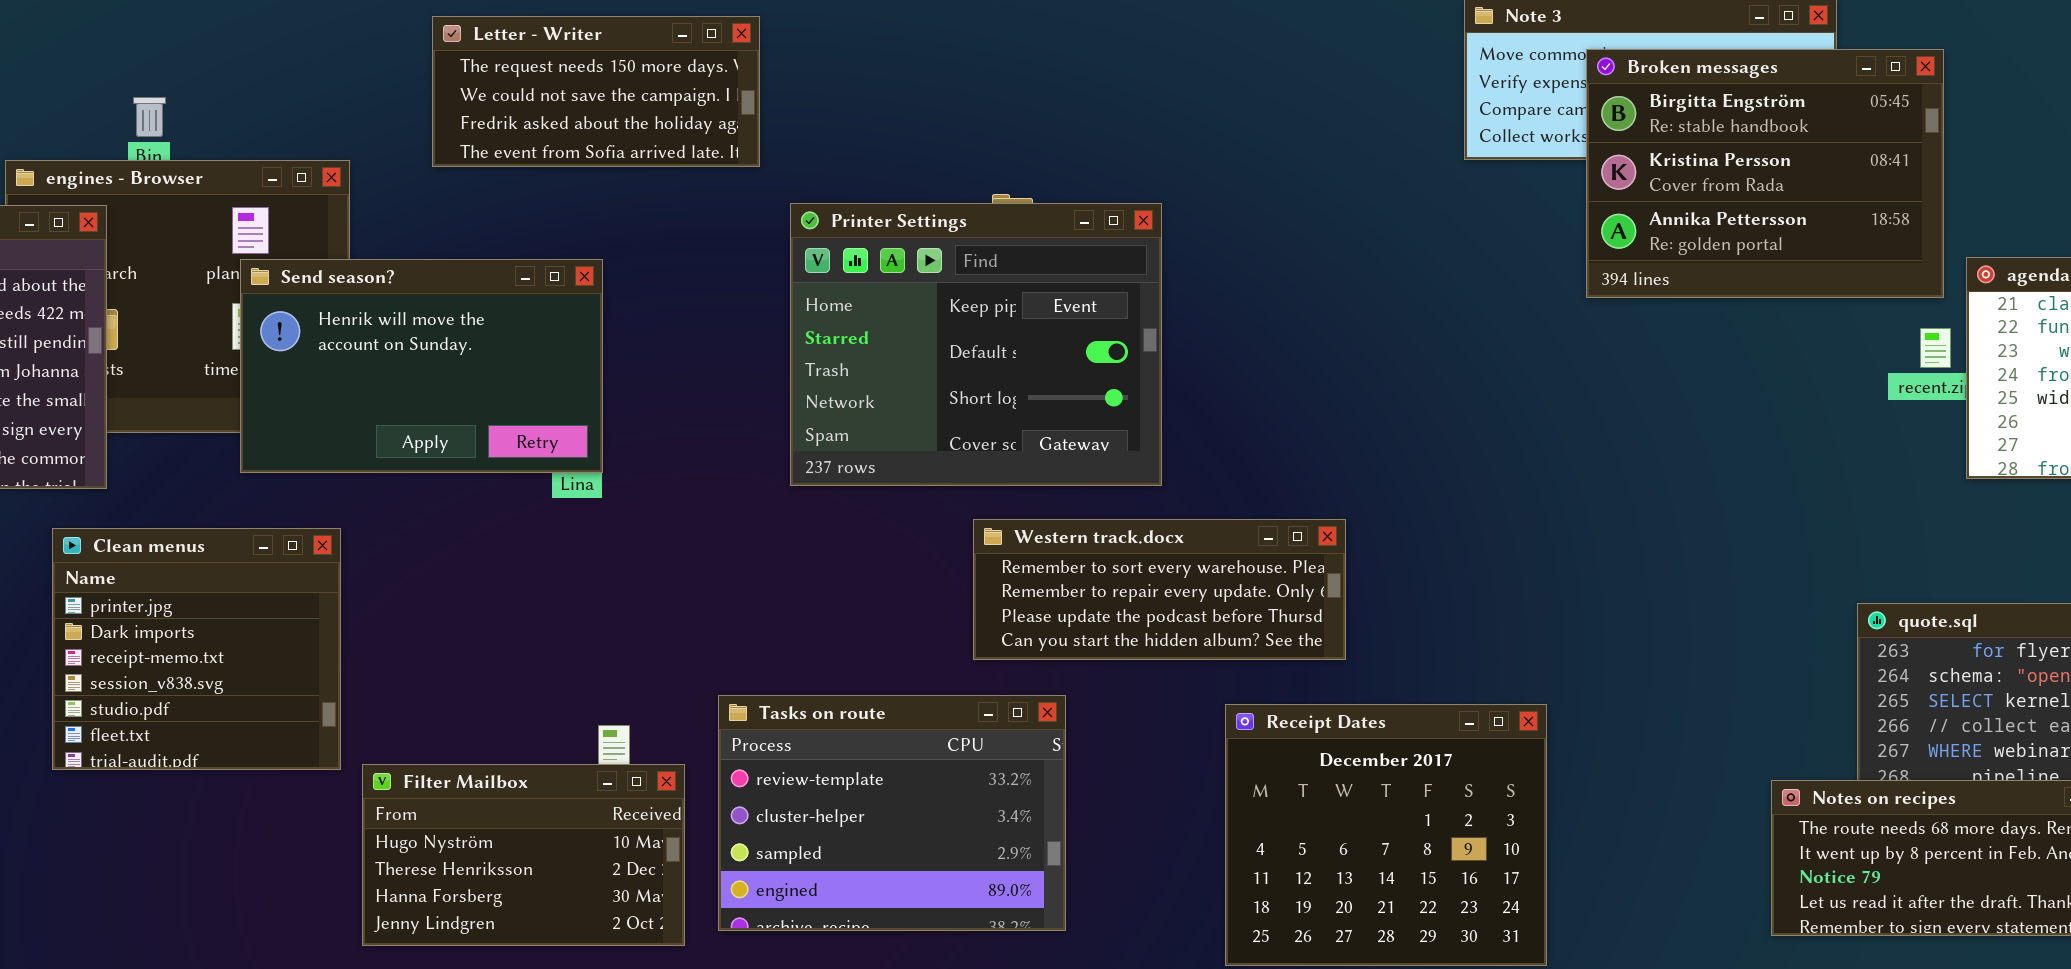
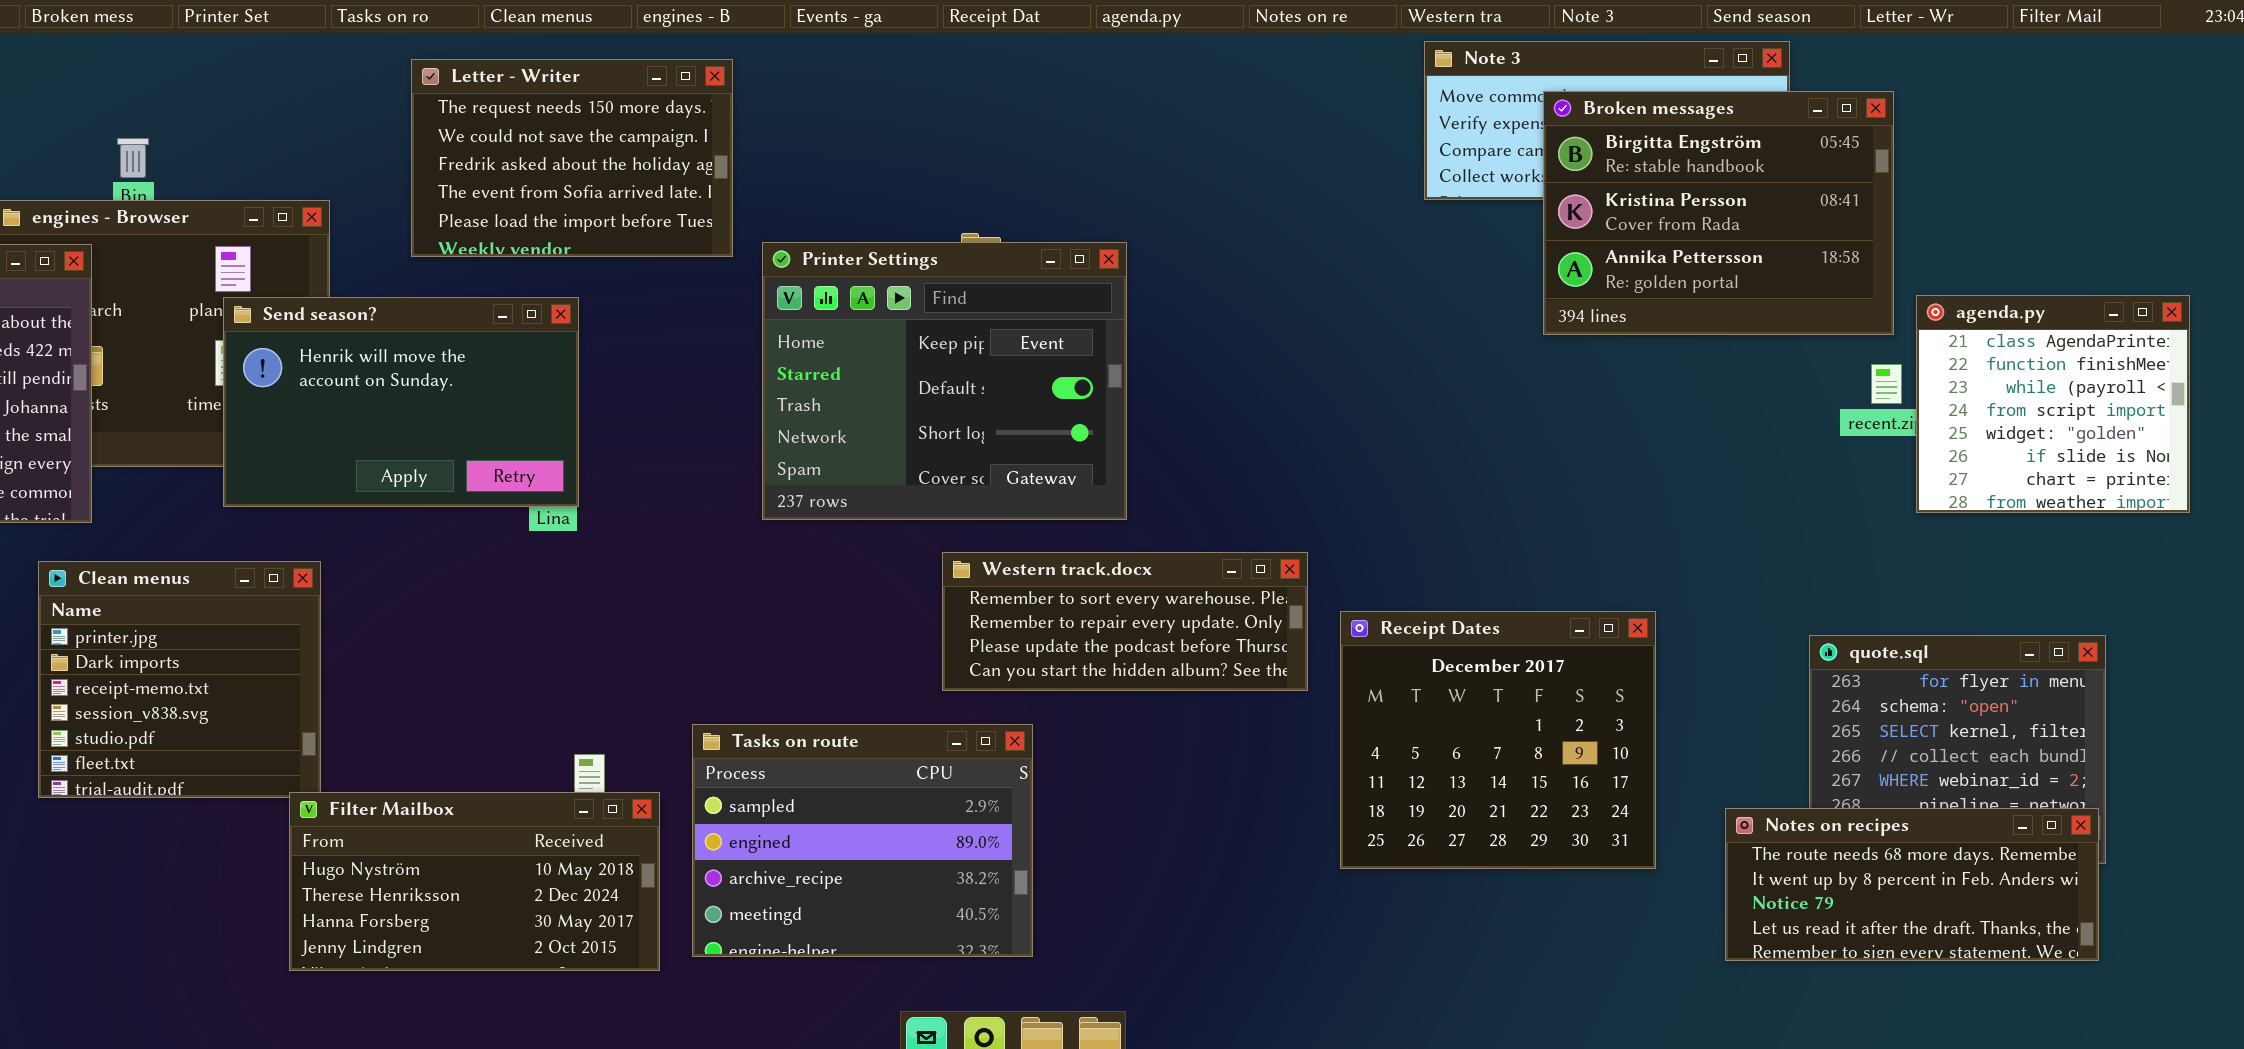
Letter - Writer: [432,16,760,167] -> [411,59,733,257], resized
Tasks on route: [718,695,1066,931] -> [692,724,1033,957], scrolled down 2 rows
Receipt Dates: [1225,704,1547,966] -> [1340,611,1656,869], moved
Filter Mailbox: [362,764,685,946] -> [289,792,660,971], resized

